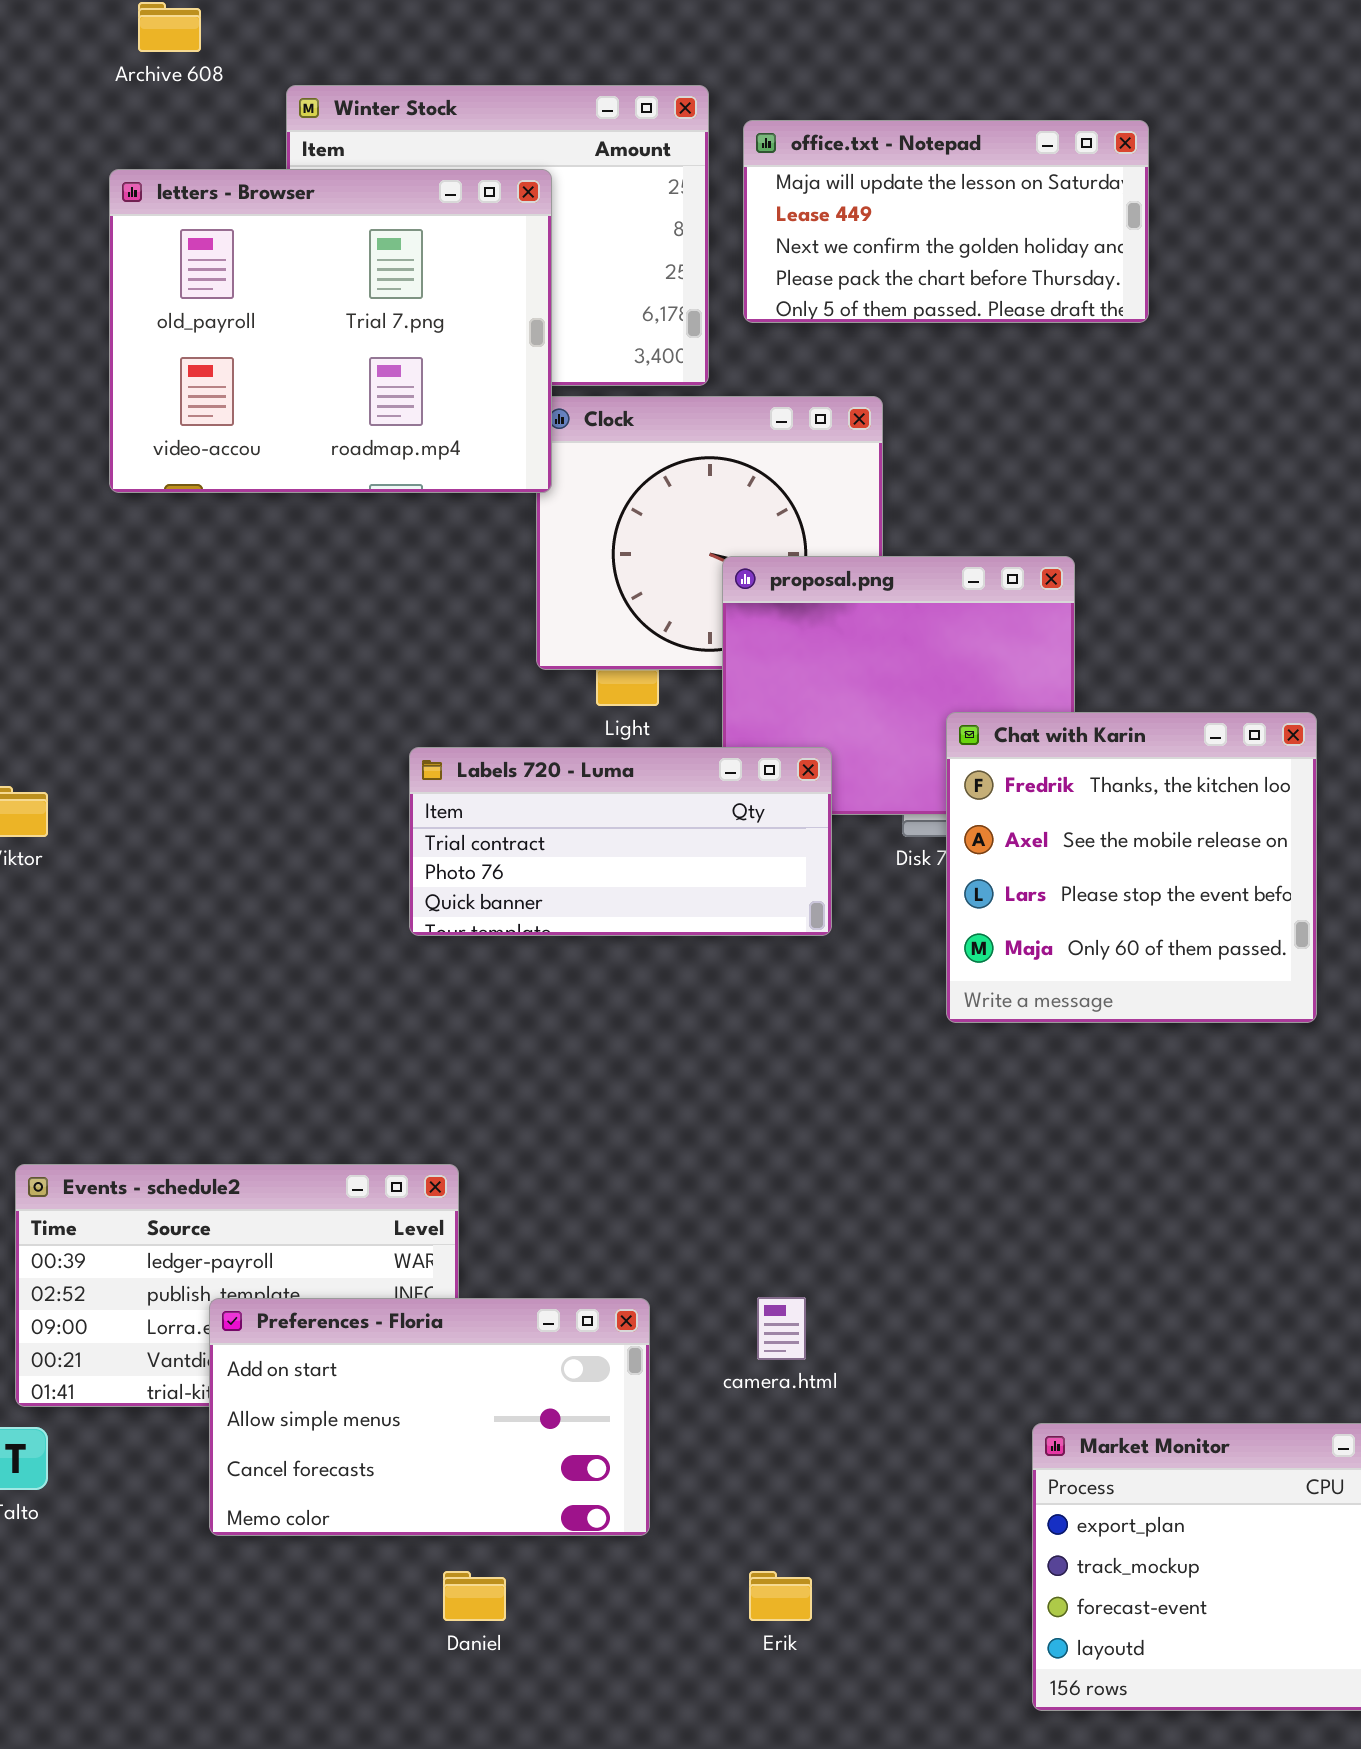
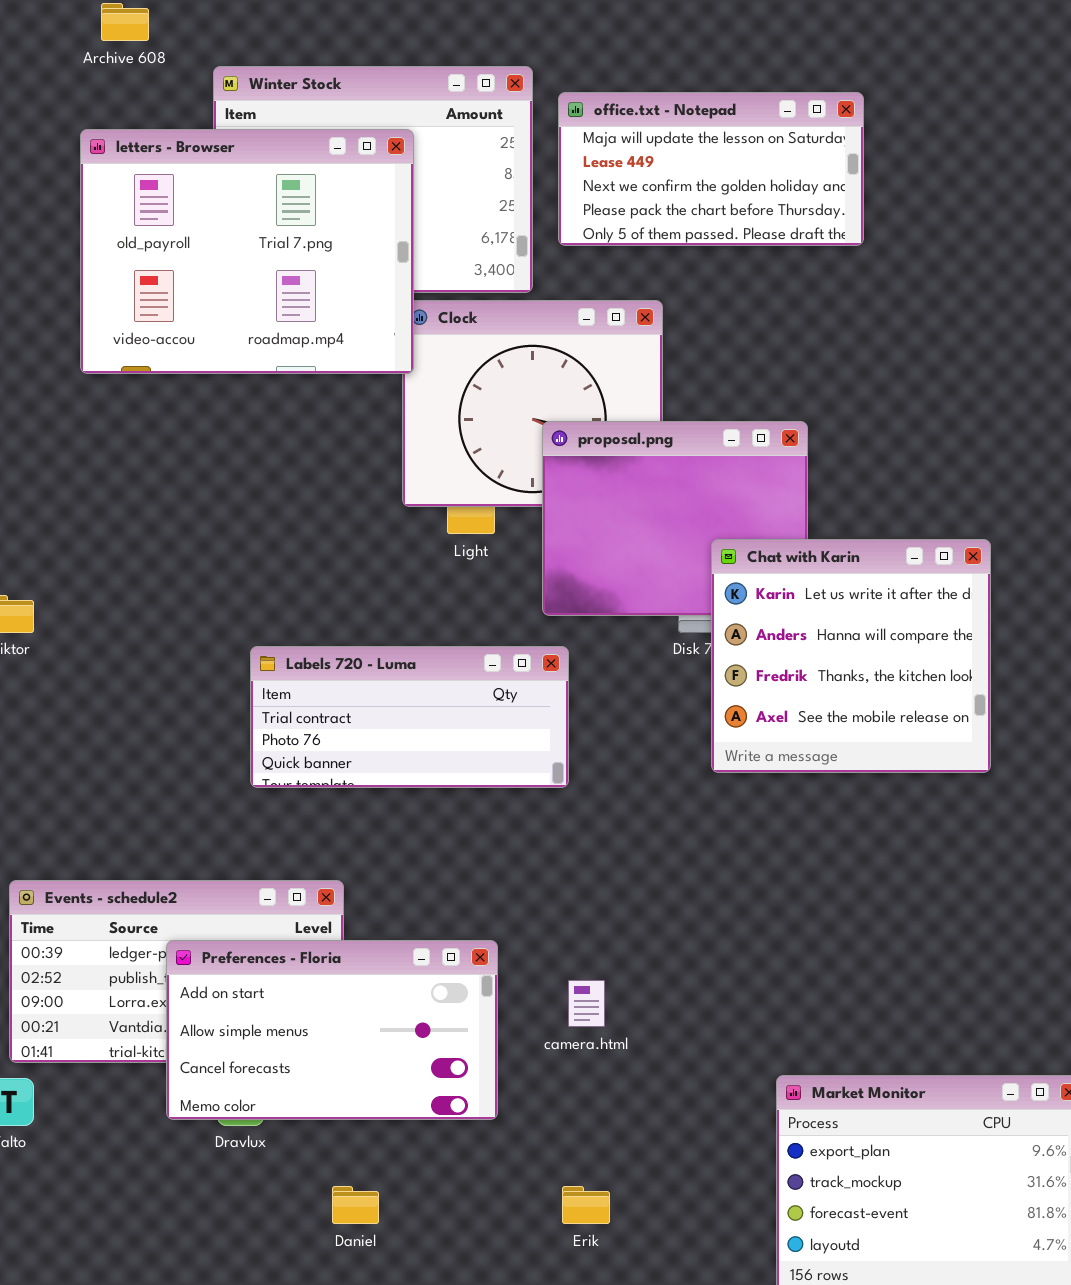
Chat with Karin: [946,712,1317,1023] -> [711,539,991,773], scrolled up 2 rows
Labels 720 - Luma: [409,747,832,936] -> [250,646,569,788], moved
Preferences - Floria: [209,1298,650,1536] -> [166,940,498,1120], moved

